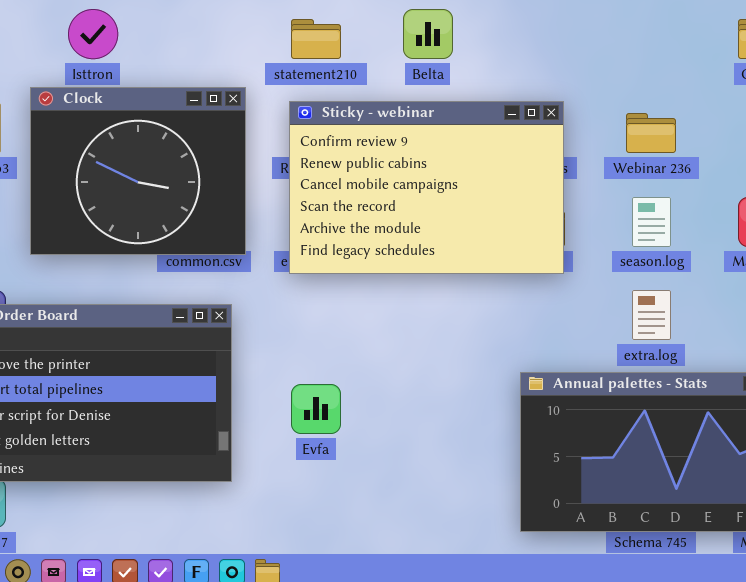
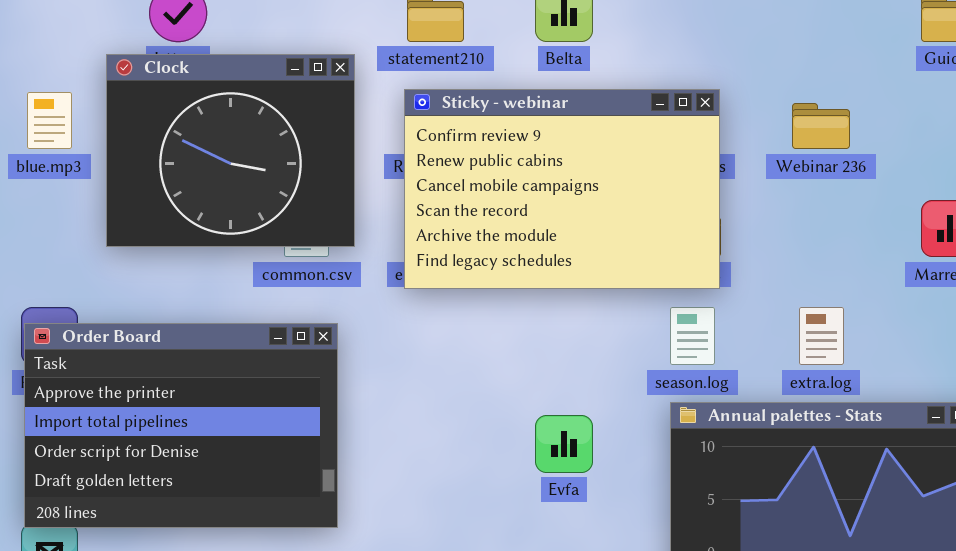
Clock: [30,87,246,255] -> [106,54,355,247], moved
season.log: [632,197,671,247] -> [670,307,715,365], moved
Evfa: [291,384,341,434] -> [535,415,593,473], moved

